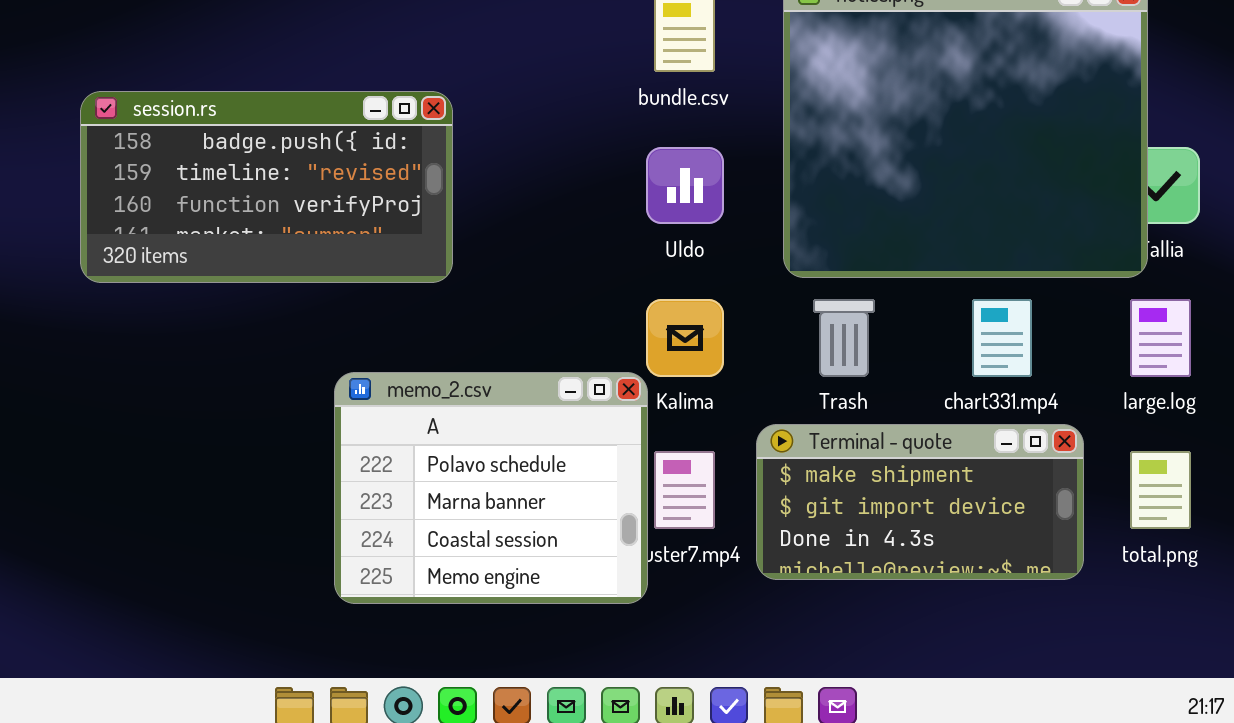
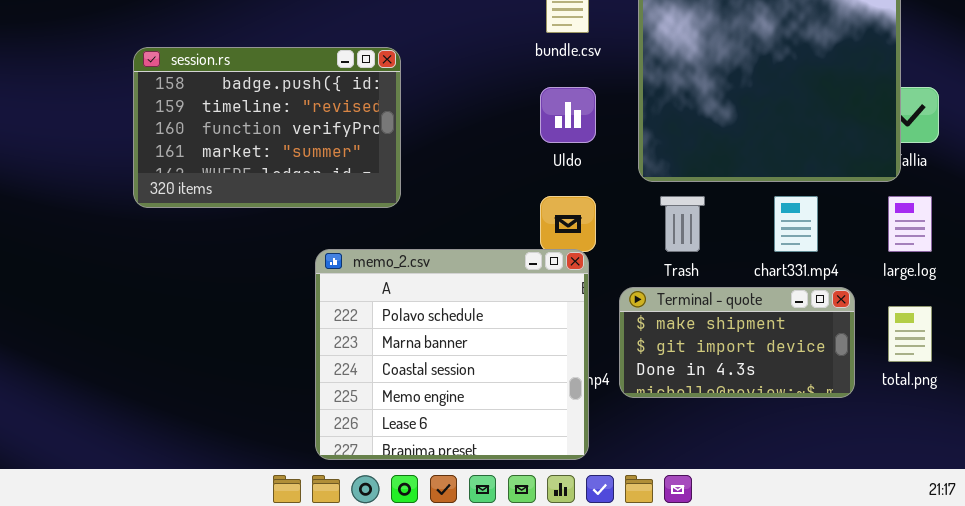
session.rs: [80,91,453,283] -> [133,47,401,208], resized
memo_2.csv: [334,372,648,604] -> [315,249,589,460], resized

